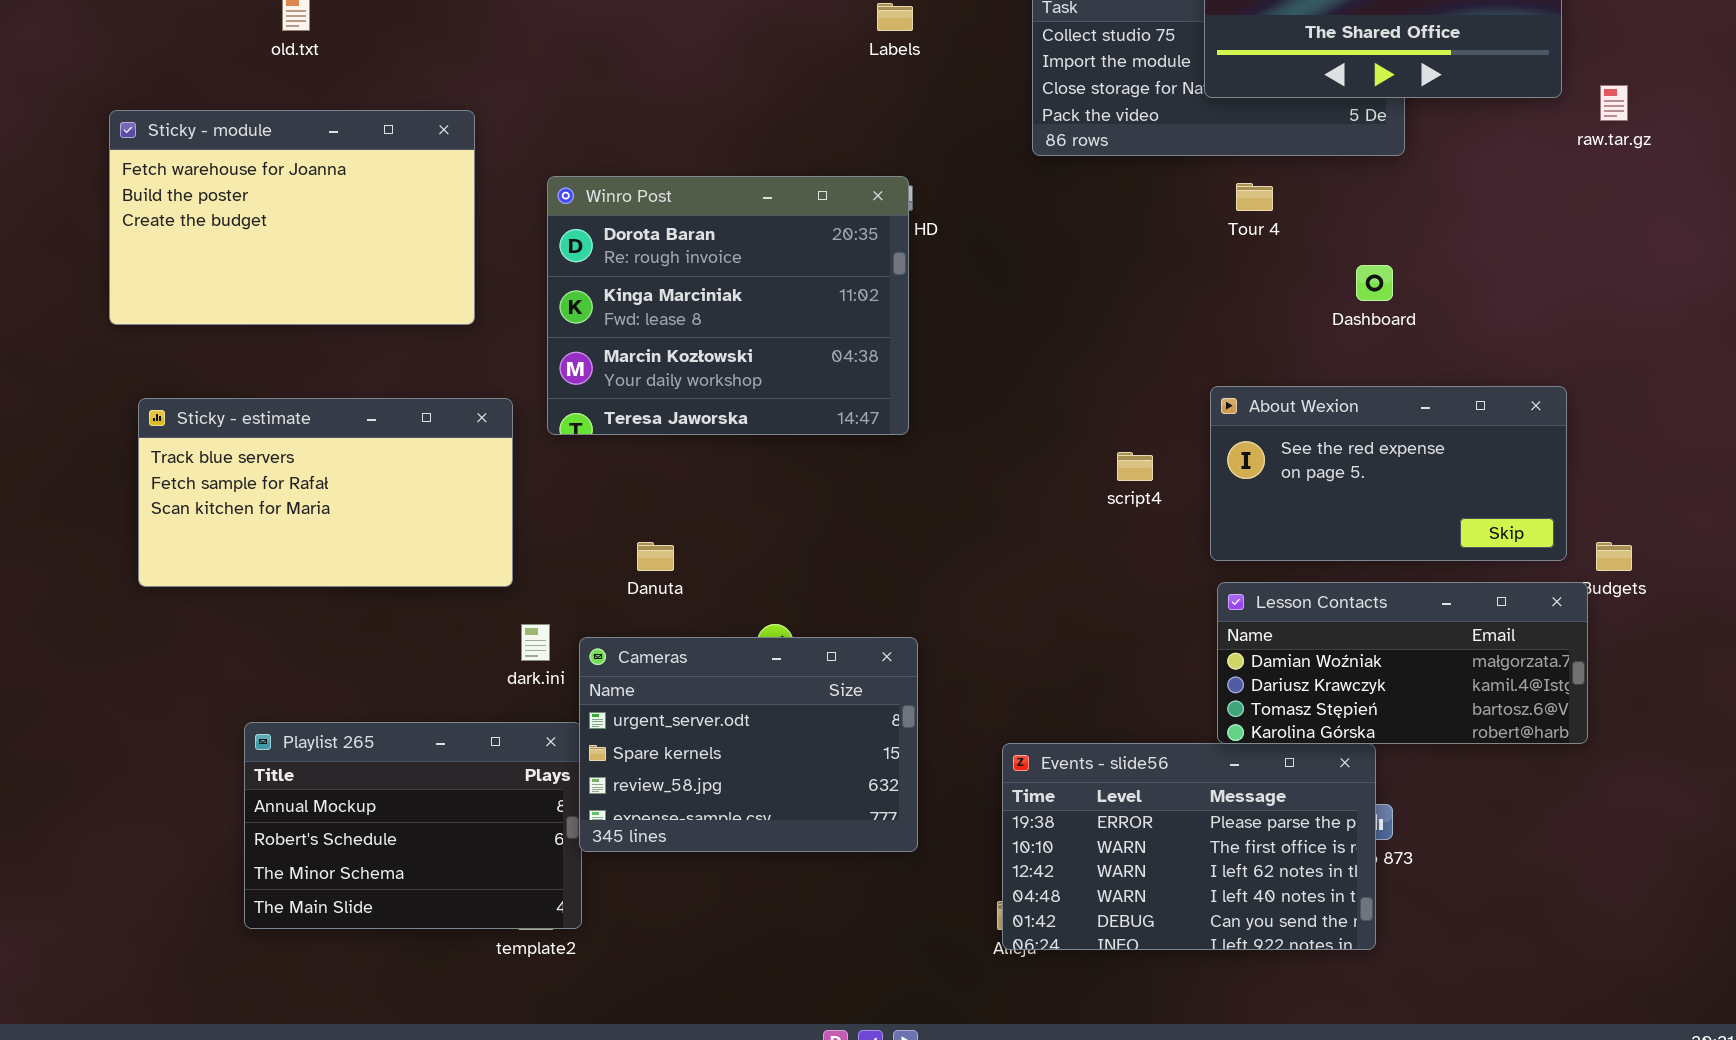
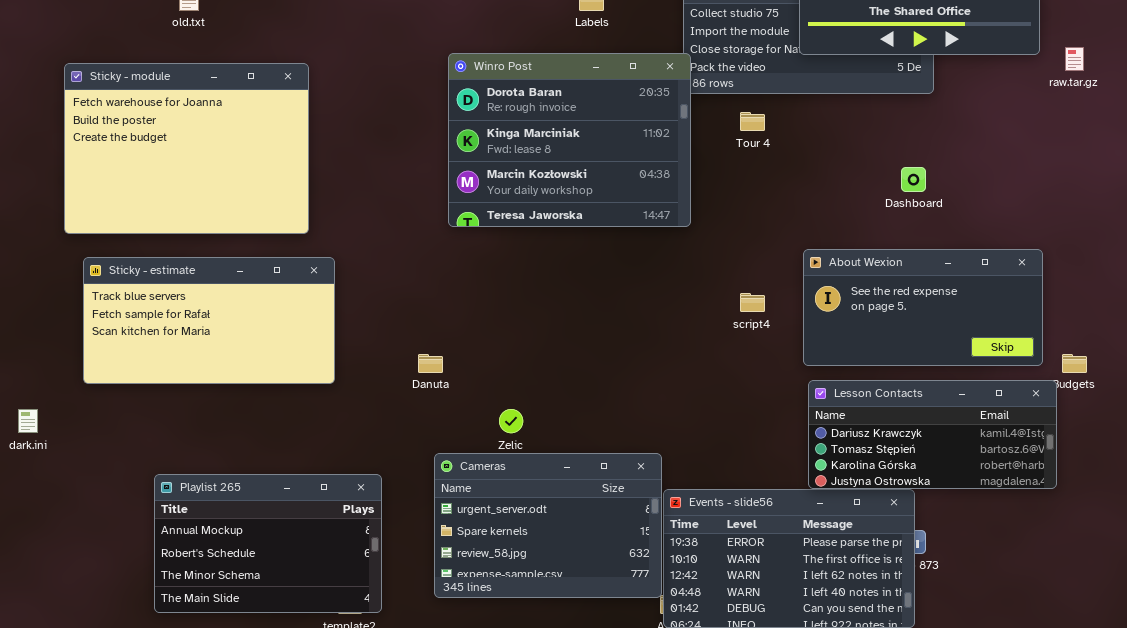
Sticky - module: [109,110,475,325] -> [64,63,309,234], resized
Winro Post: [547,176,909,435] -> [448,53,691,227], moved
Tour 4: [1236,183,1273,211] -> [740,112,765,131], moved
Lesson Contacts: [1217,582,1588,744] -> [808,380,1057,489], scrolled down 1 row
dark.ini: [521,624,550,661] -> [18,409,38,433], moved
Cameras: [579,637,918,852] -> [434,453,662,598], moved

